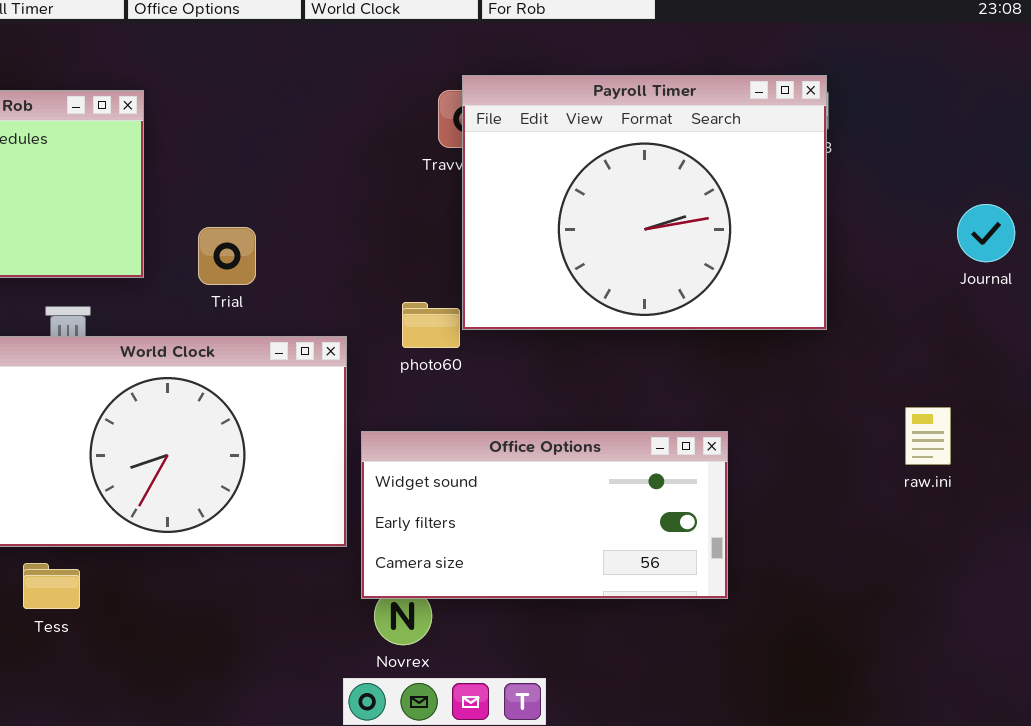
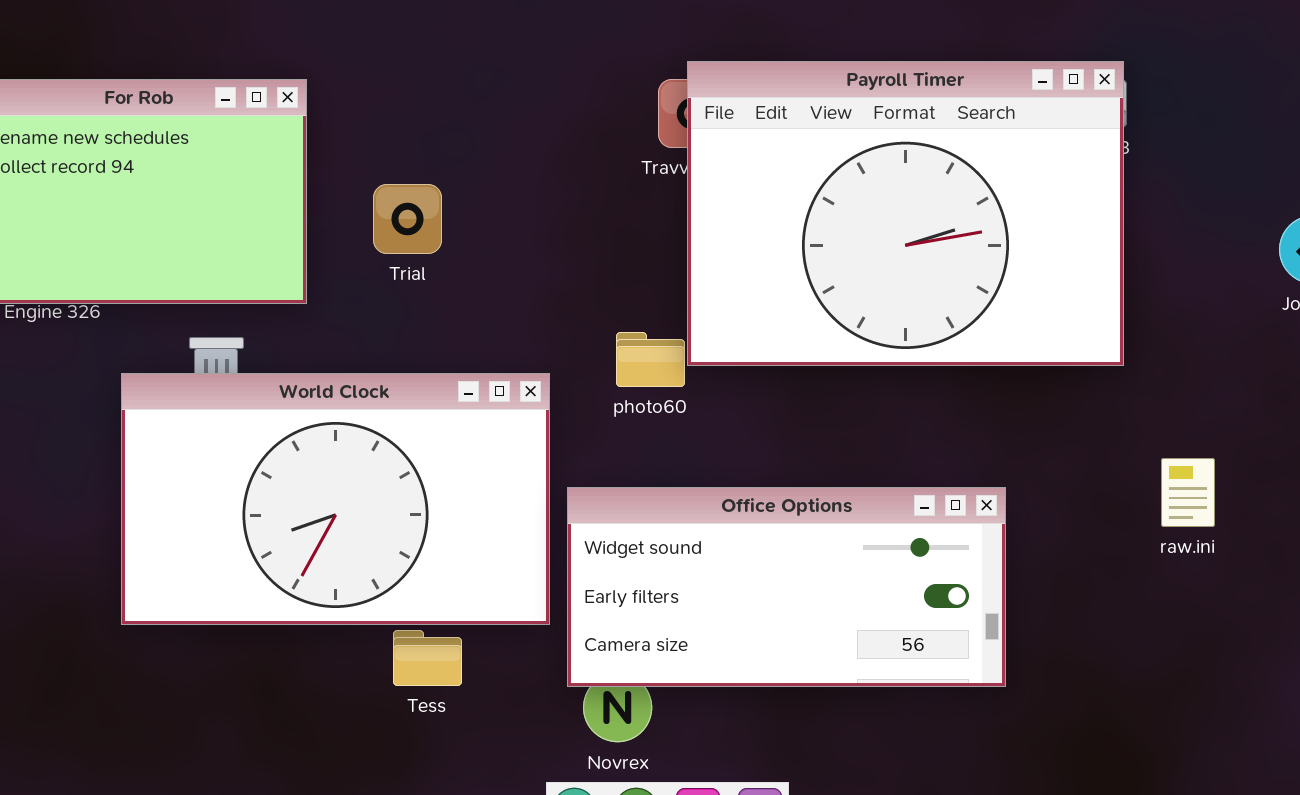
Trial: [198,227,256,285] -> [373,184,442,254], moved
raw.ini: [905,407,951,465] -> [1161,458,1215,527], moved
Tess: [23,563,80,609] -> [393,630,462,686], moved

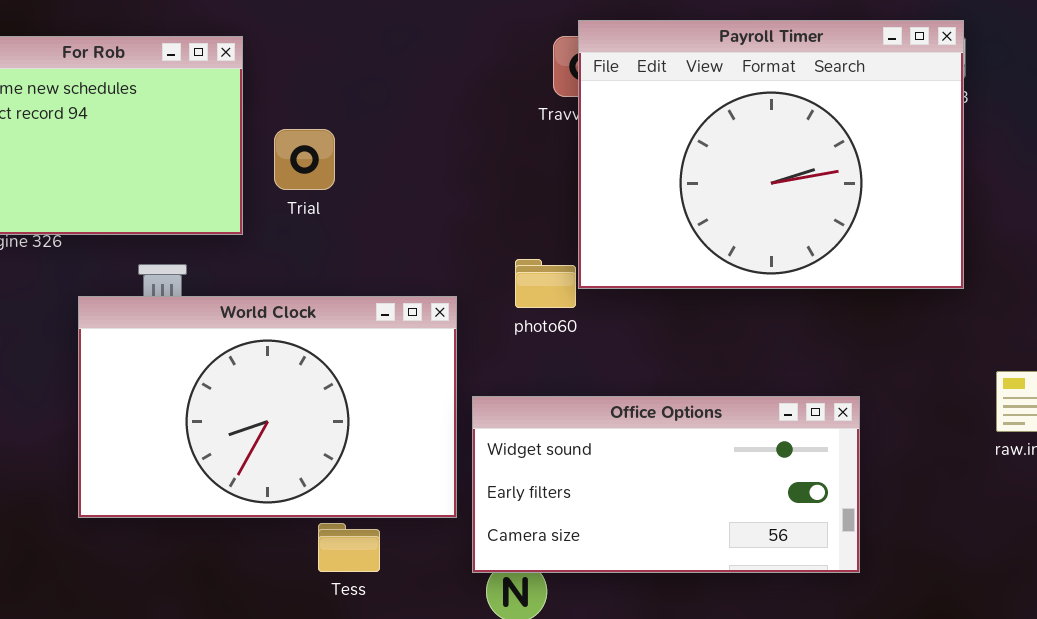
Trial: [373,184,442,254] -> [274,129,335,190], moved

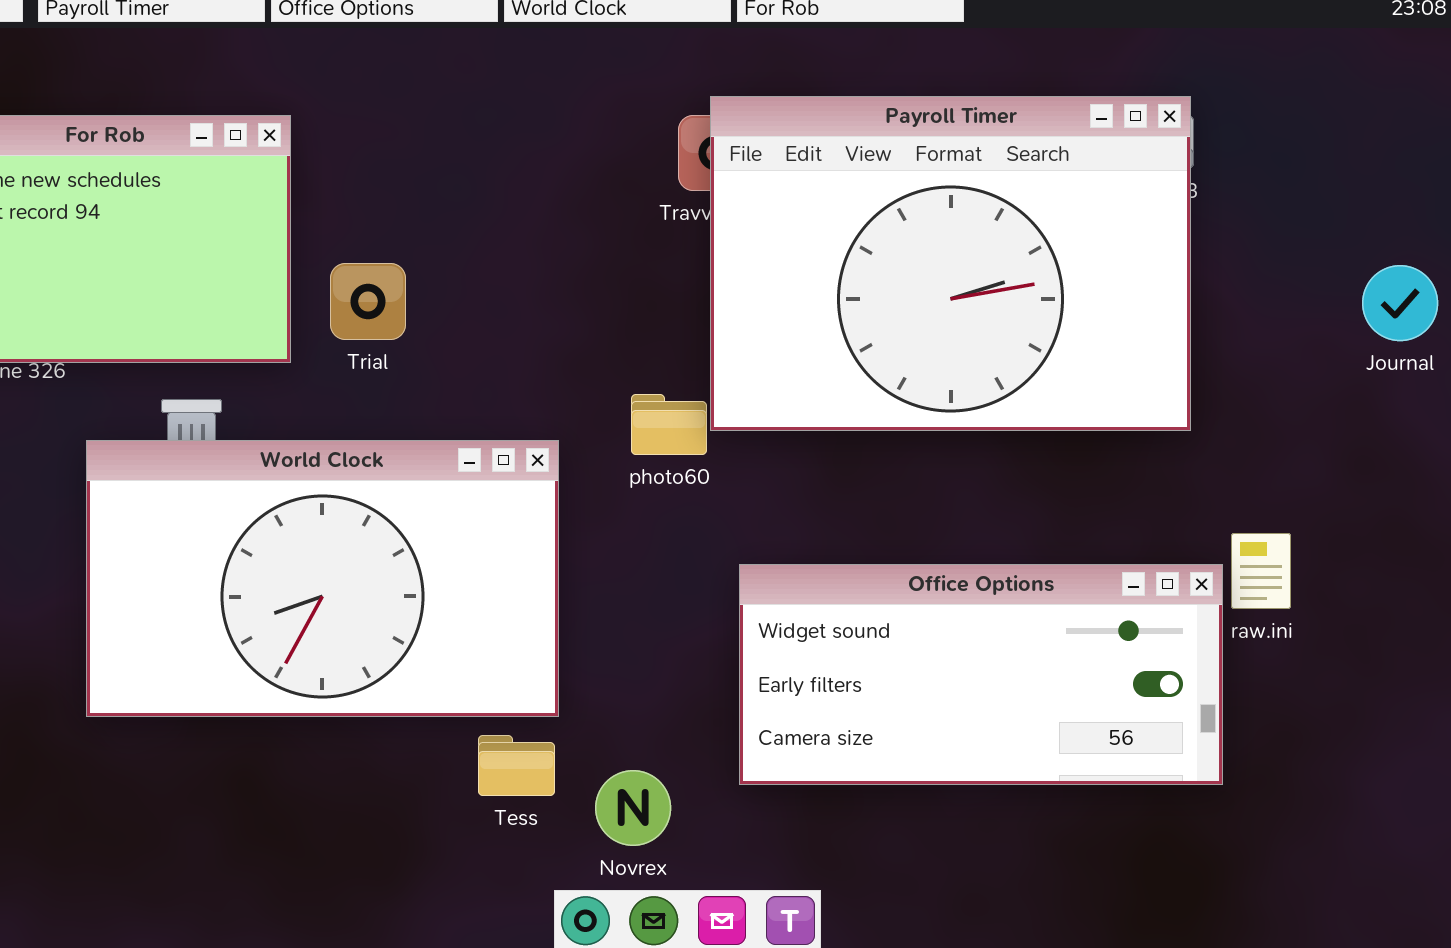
Trial: [274,129,335,190] -> [330,263,406,340], moved
Office Options: [472,396,860,573] -> [739,564,1223,785], moved
Tess: [318,523,380,572] -> [478,735,555,796], moved

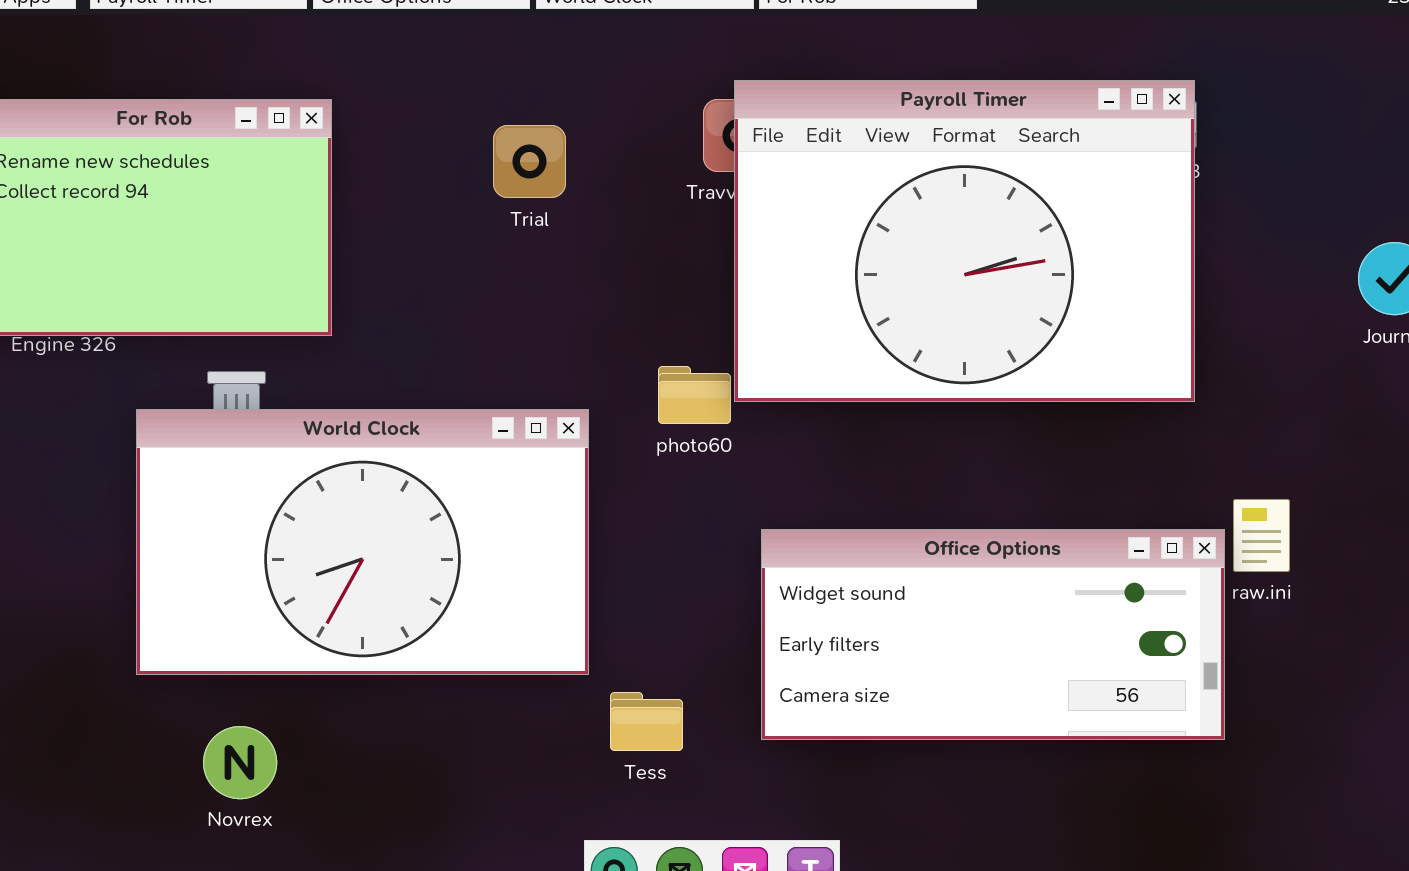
Trial: [330,263,406,340] -> [493,125,566,198], moved
Tess: [478,735,555,796] -> [610,692,683,751], moved
Novrex: [595,770,671,846] -> [203,726,277,799], moved

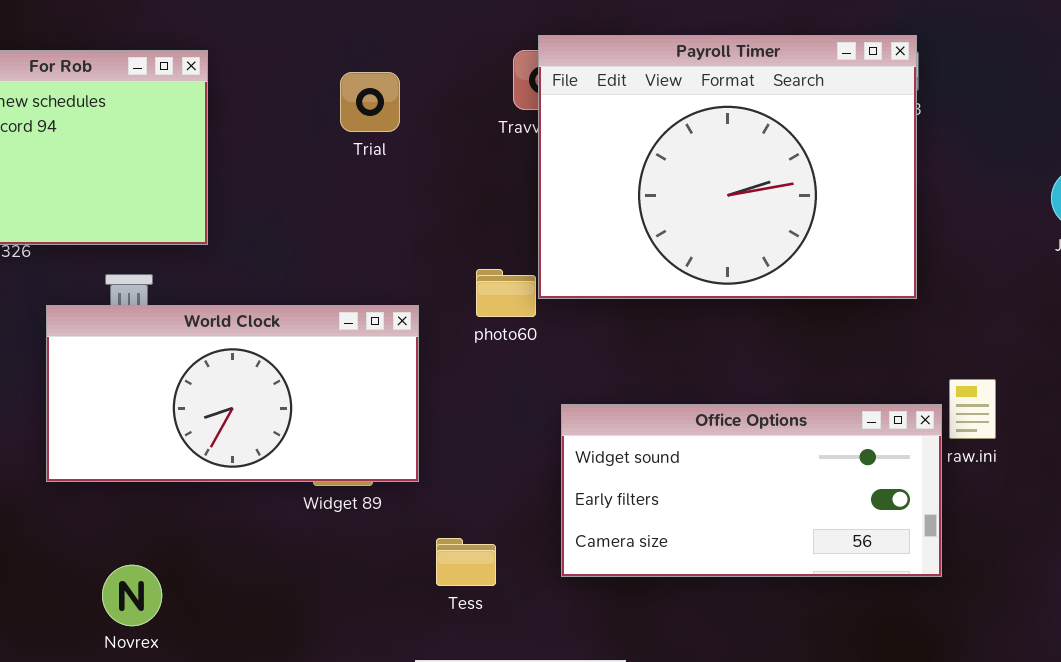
World Clock: [136,409,589,675] -> [46,305,419,482], resized

